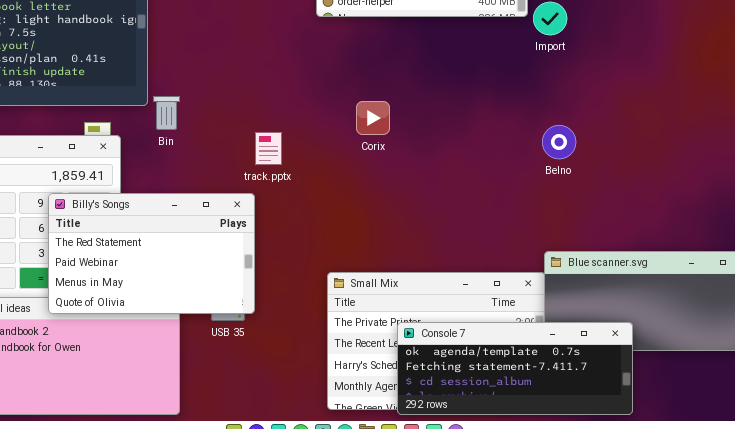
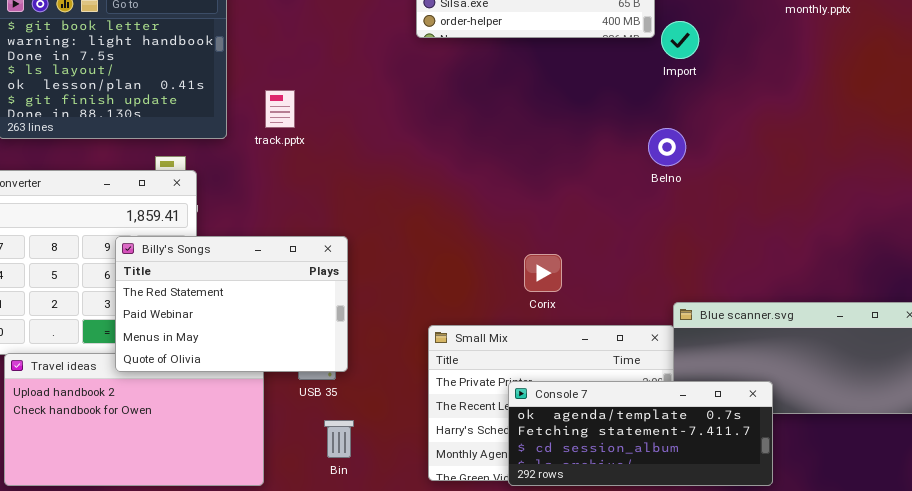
Bin: [153,96,180,130] -> [324,420,354,458], moved
Corix: [356,101,390,135] -> [524,254,562,292], moved
Belno: [542,125,576,159] -> [648,128,686,166], moved
track.pptx: [255,132,282,165] -> [265,90,295,128], moved

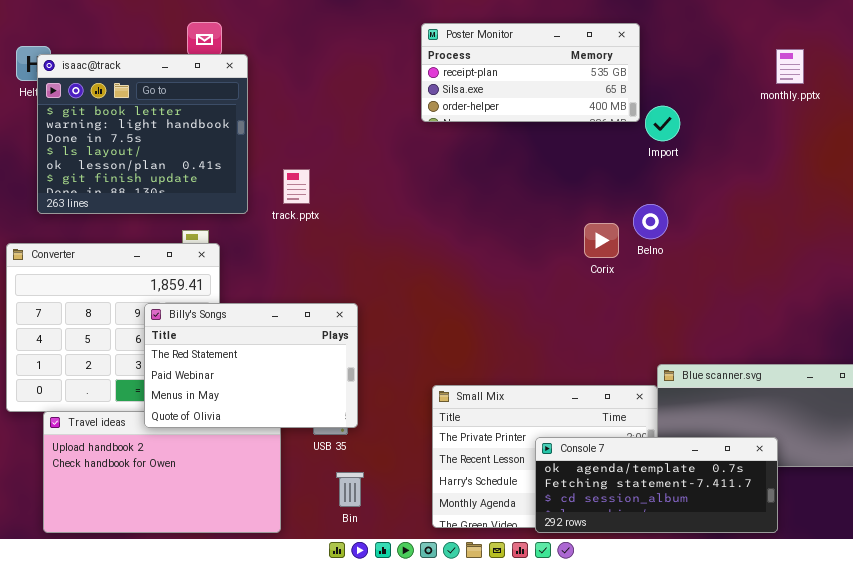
Corix: [524,254,562,292] -> [584,223,619,258], moved
Console 7: [508,381,773,486] -> [535,437,778,533], moved

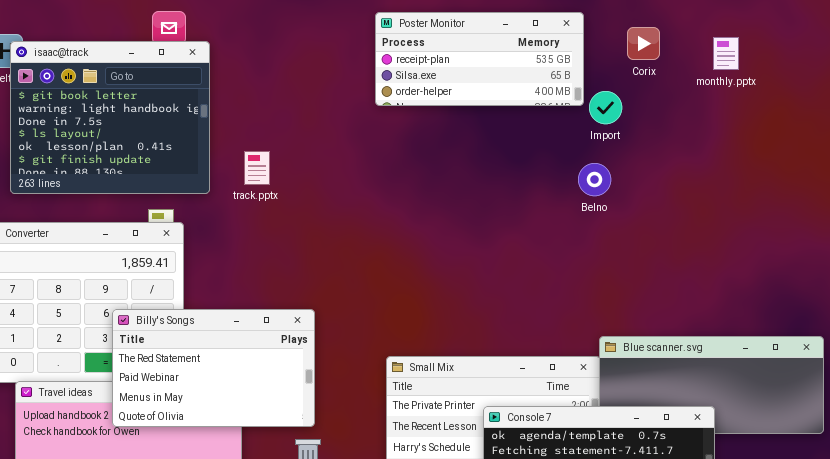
Belno: [633,204,668,239] -> [578,163,611,196], moved
Corix: [584,223,619,258] -> [627,27,660,60], moved
Billy's Songs: [144,303,358,428] -> [112,309,315,427], moved

